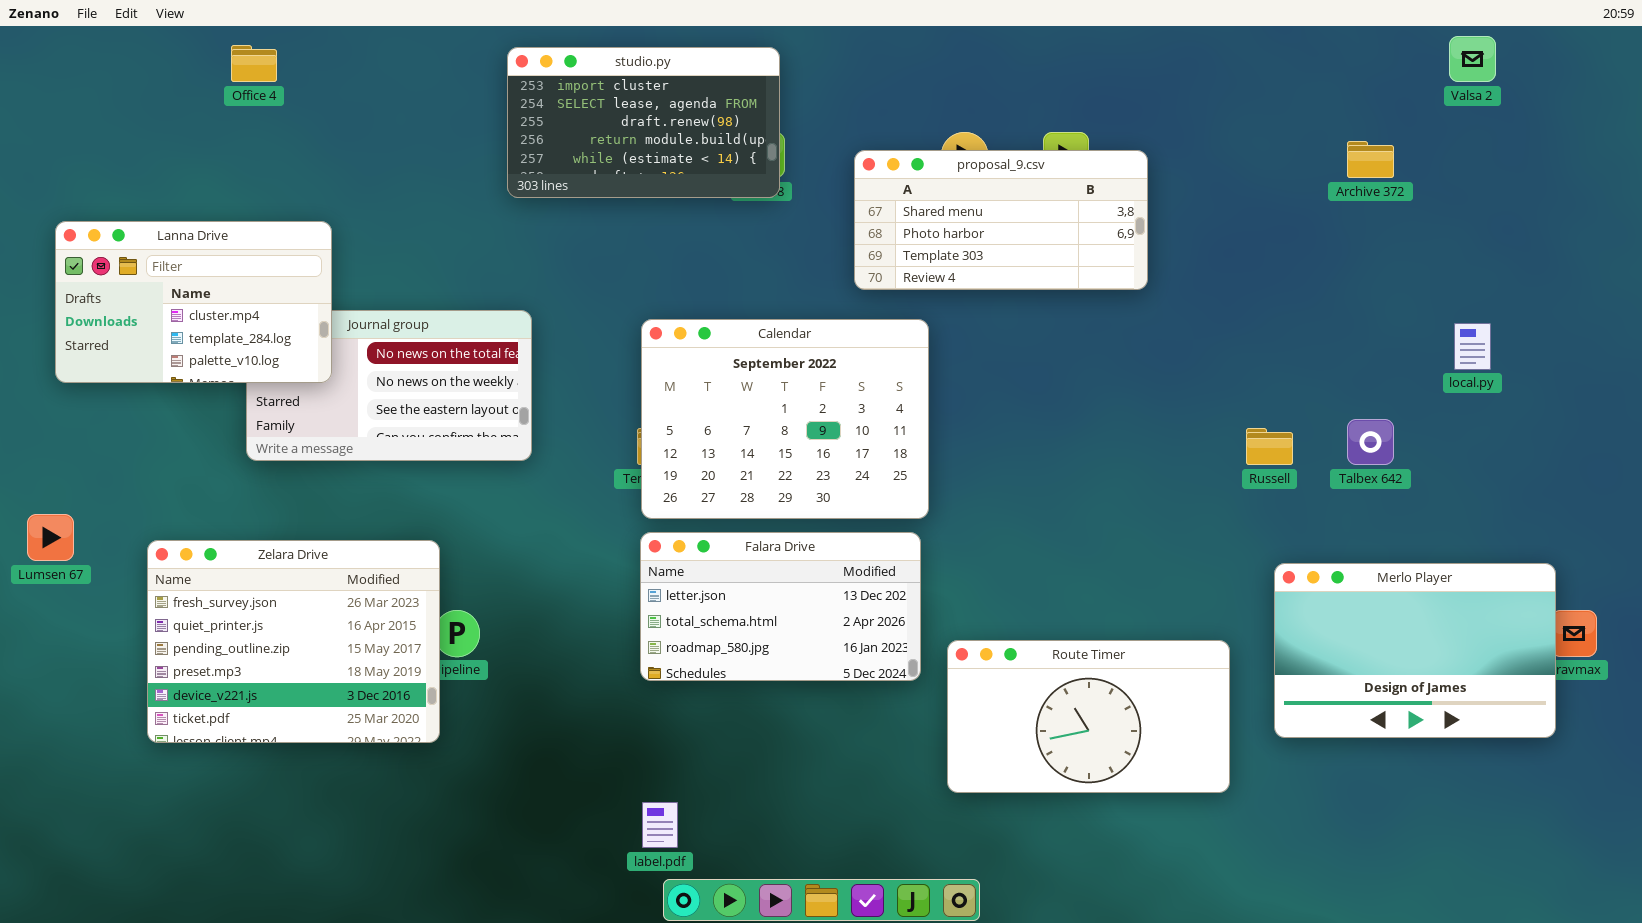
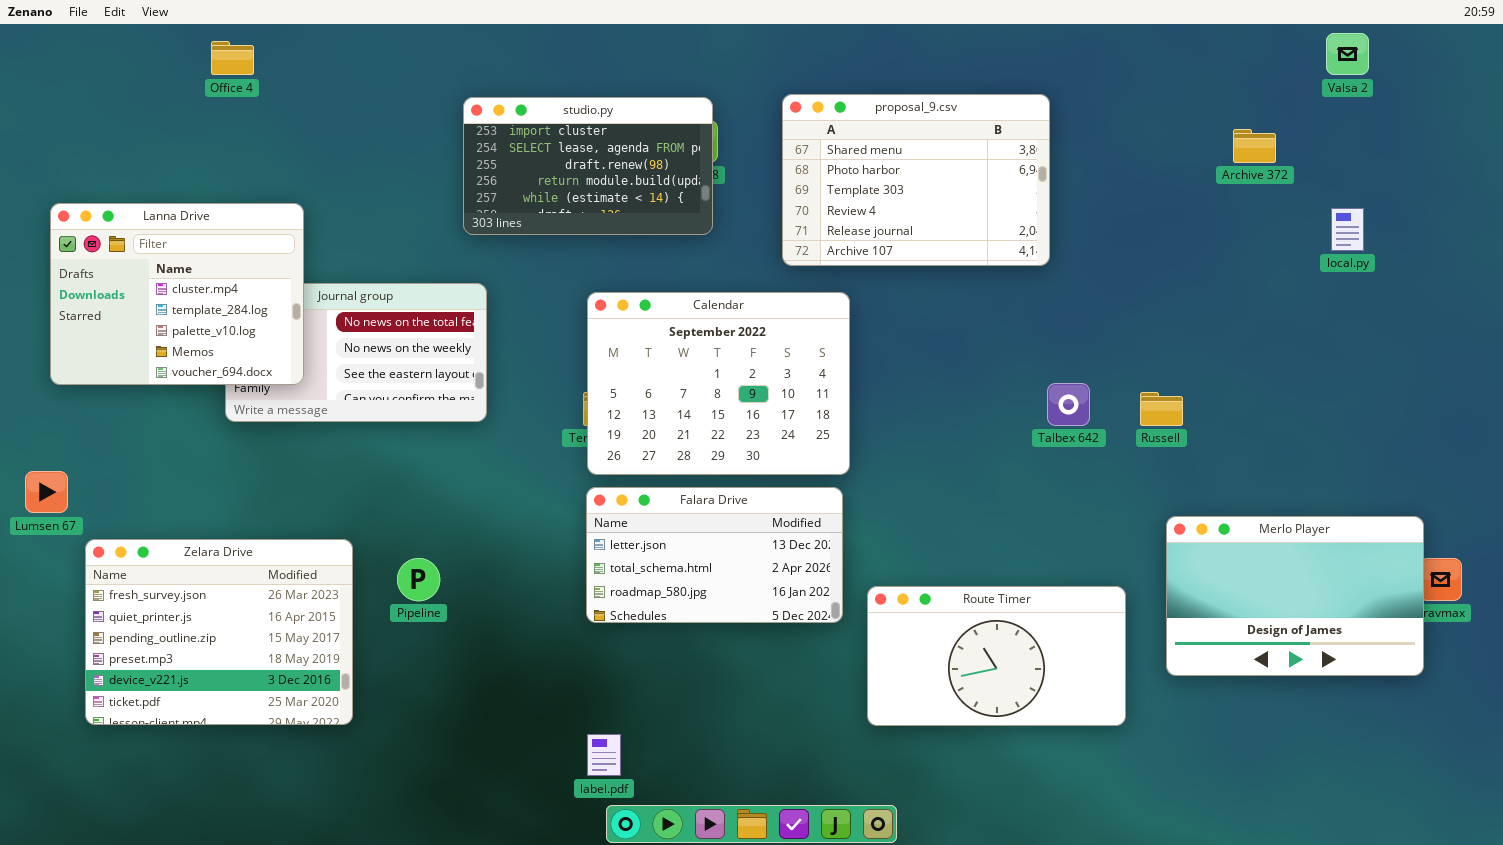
studio.py: [507,47,780,198] -> [463,97,713,235], moved
proposal_9.csv: [854,150,1148,290] -> [782,94,1050,266], resized
Lanna Drive: [55,221,332,383] -> [50,203,304,385], resized
local.py: [1454,323,1491,370] -> [1331,208,1364,251], moved
Talbex 642: [1347,419,1394,465] -> [1047,383,1090,426], moved
Zelara Drive: [147,540,440,743] -> [85,539,353,725], moved

